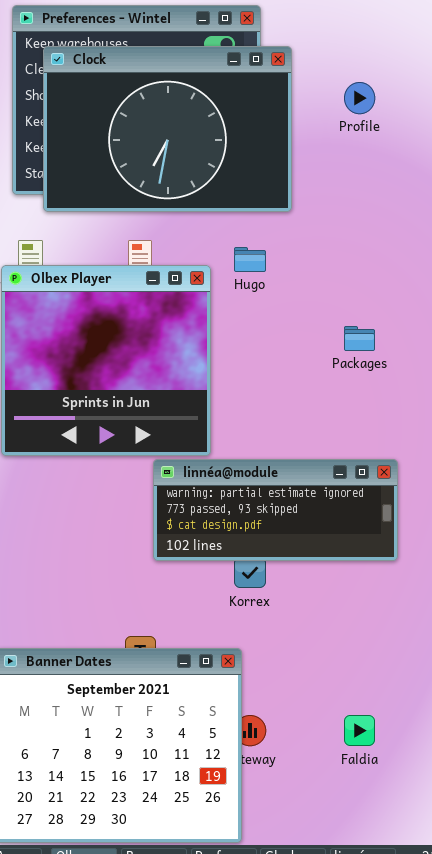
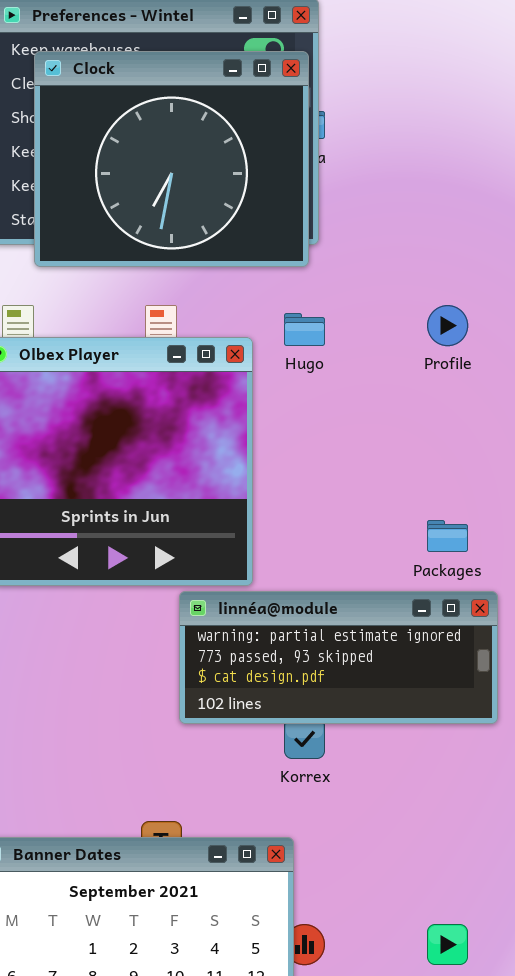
Clock: [43,46,292,212] -> [34,51,309,267], resized
Profile: [344,82,375,114] -> [427,305,468,346], moved
Packages: [344,326,375,351] -> [427,520,468,552], moved

